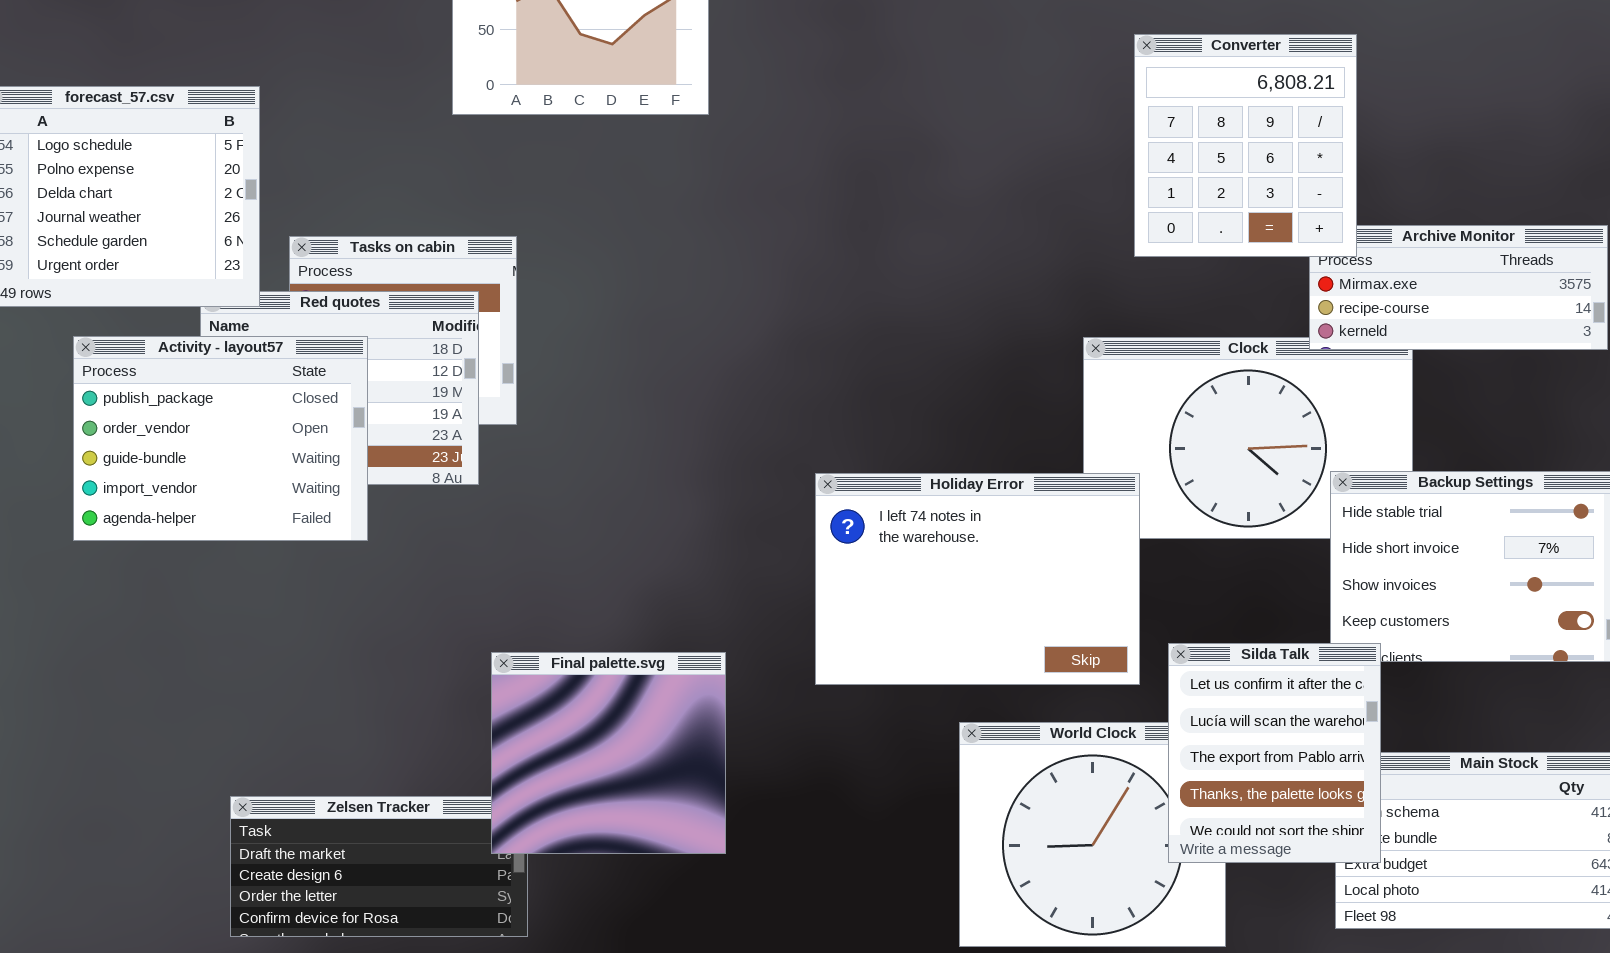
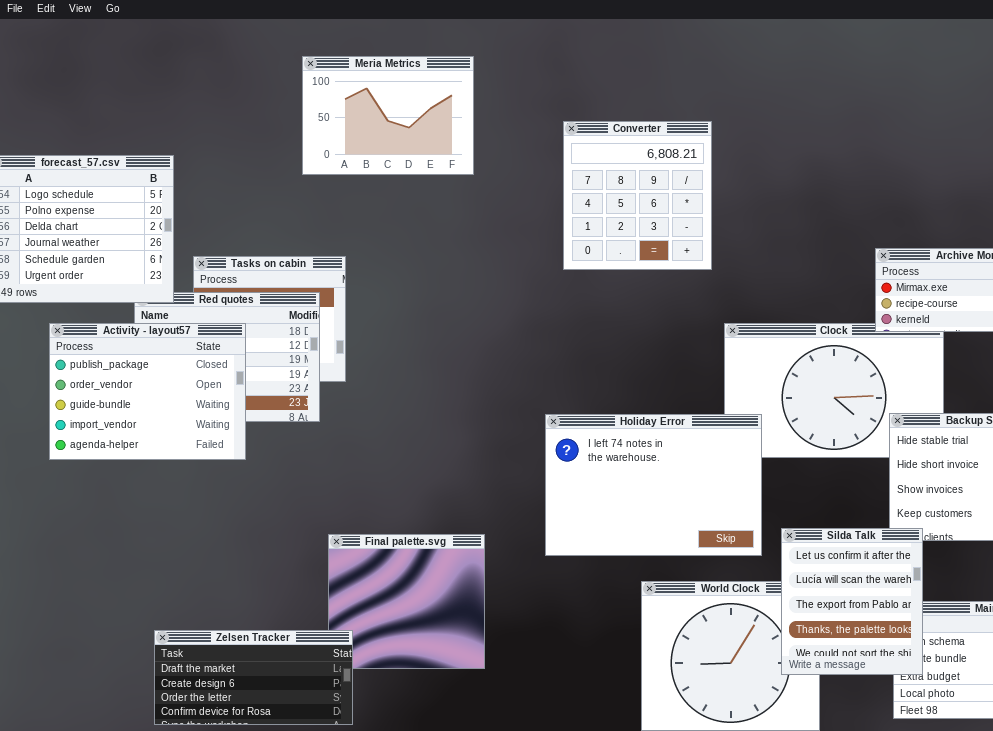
Converter: [1134,34,1357,257] -> [563,121,712,270], moved
Zelsen Tracker: [230,796,528,937] -> [154,630,353,725], raised

